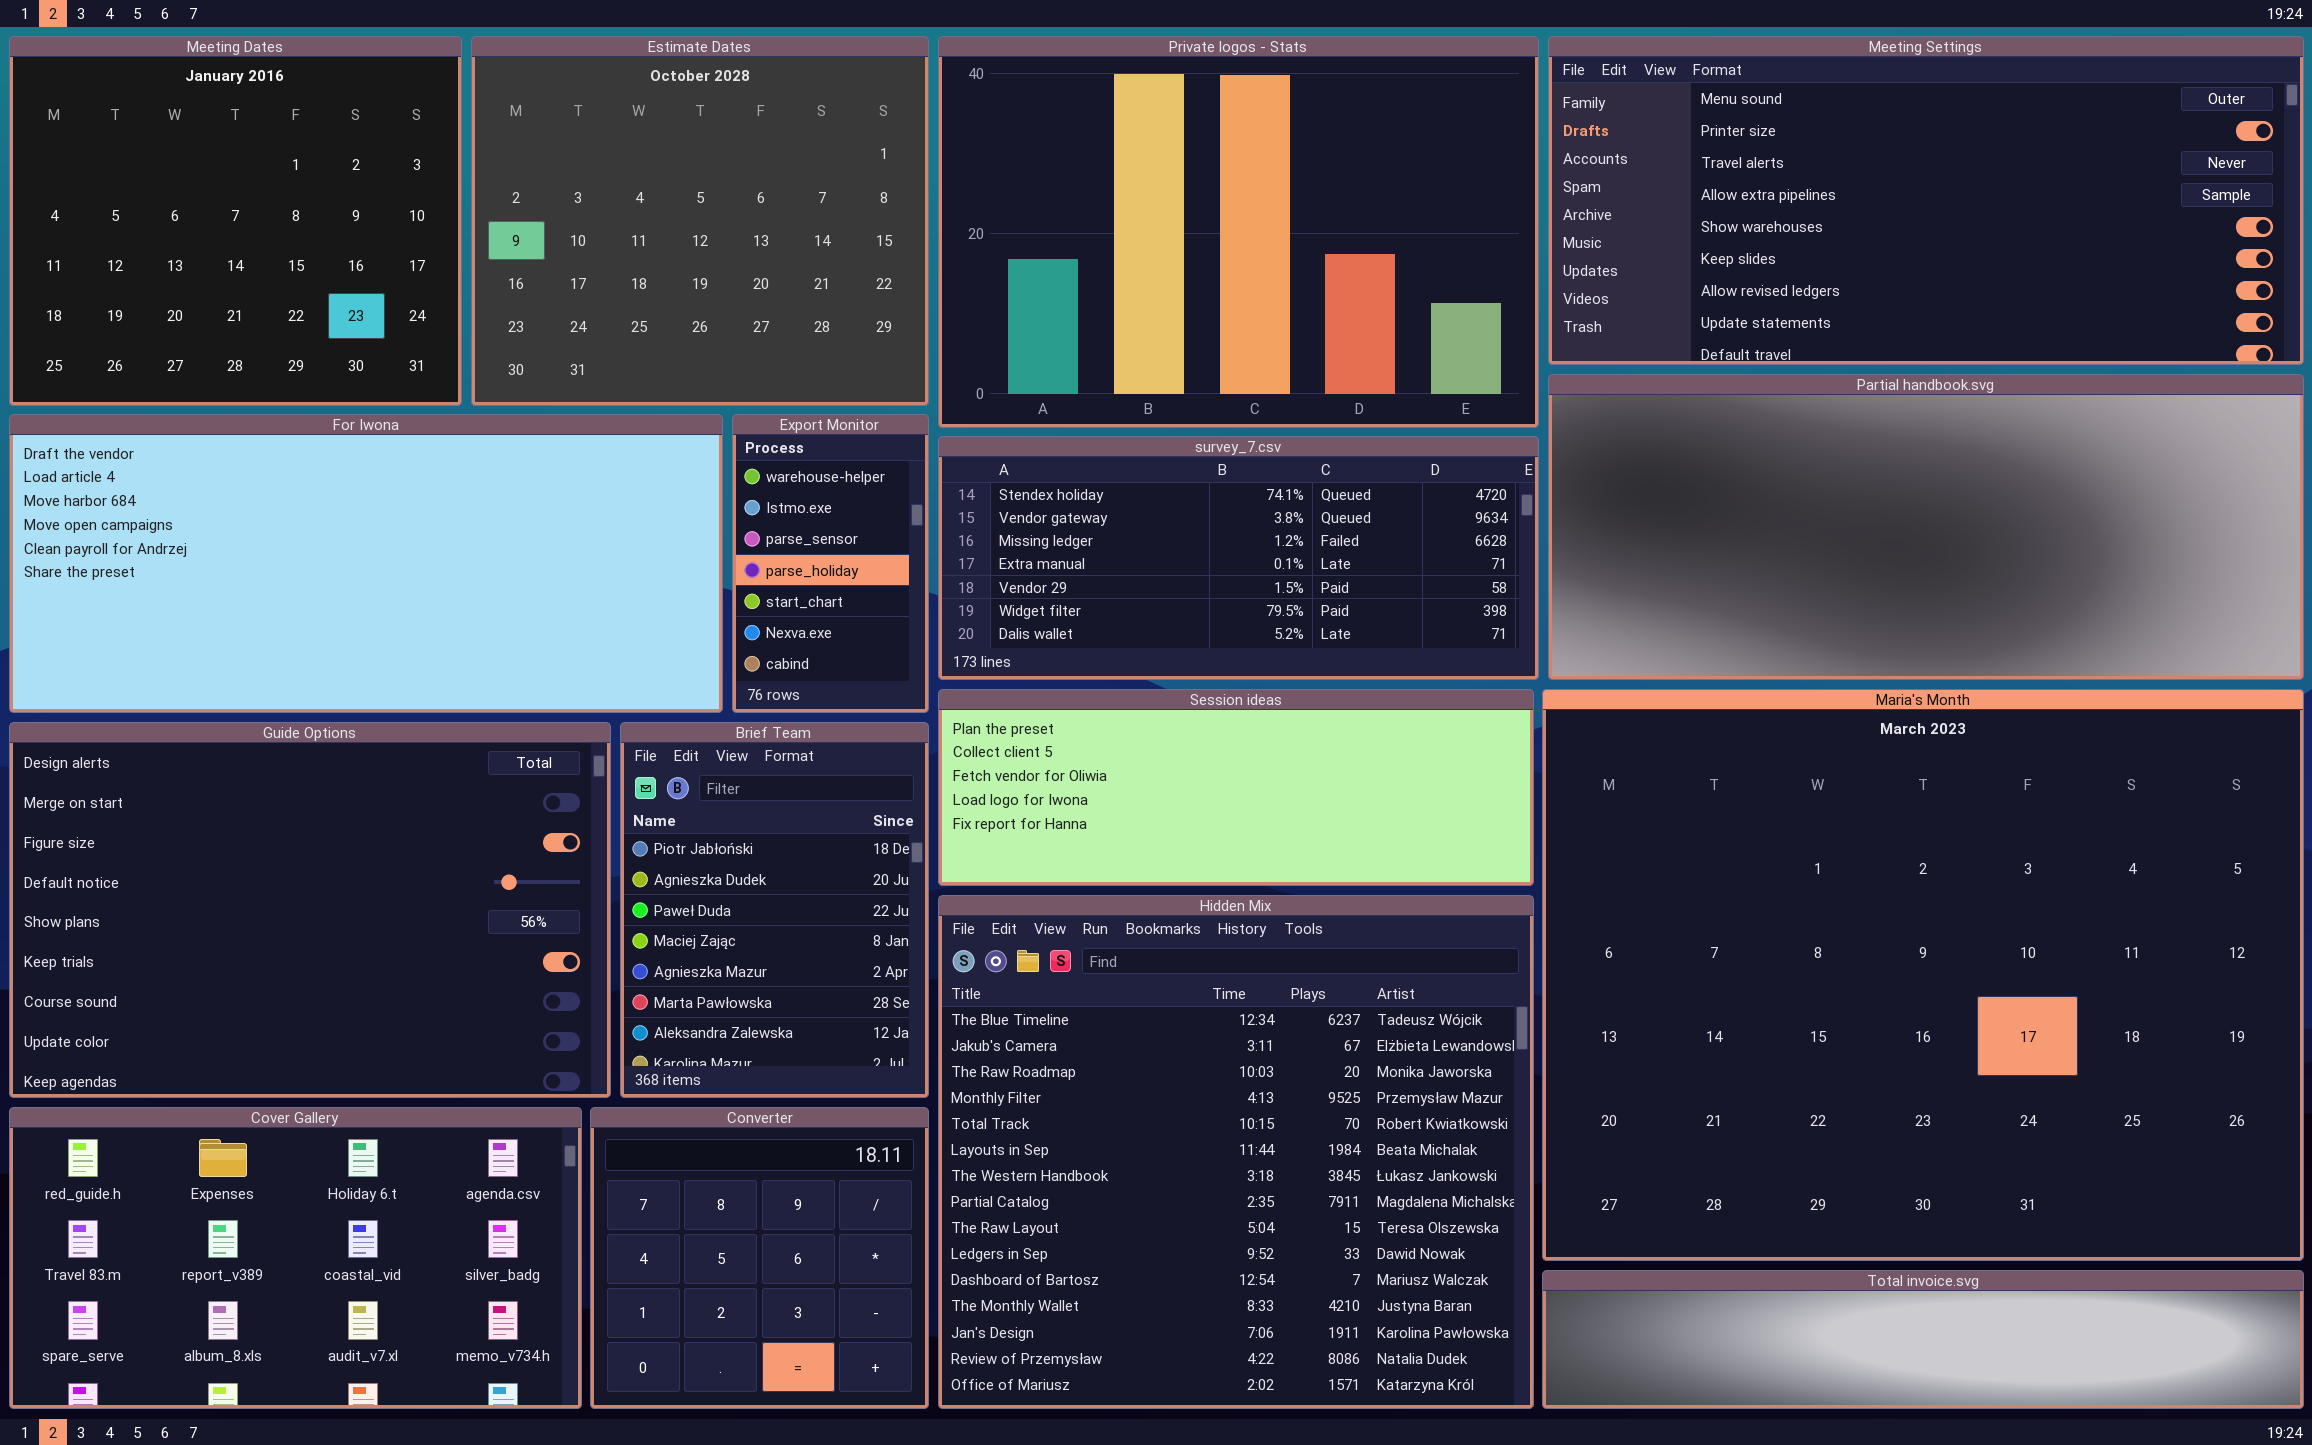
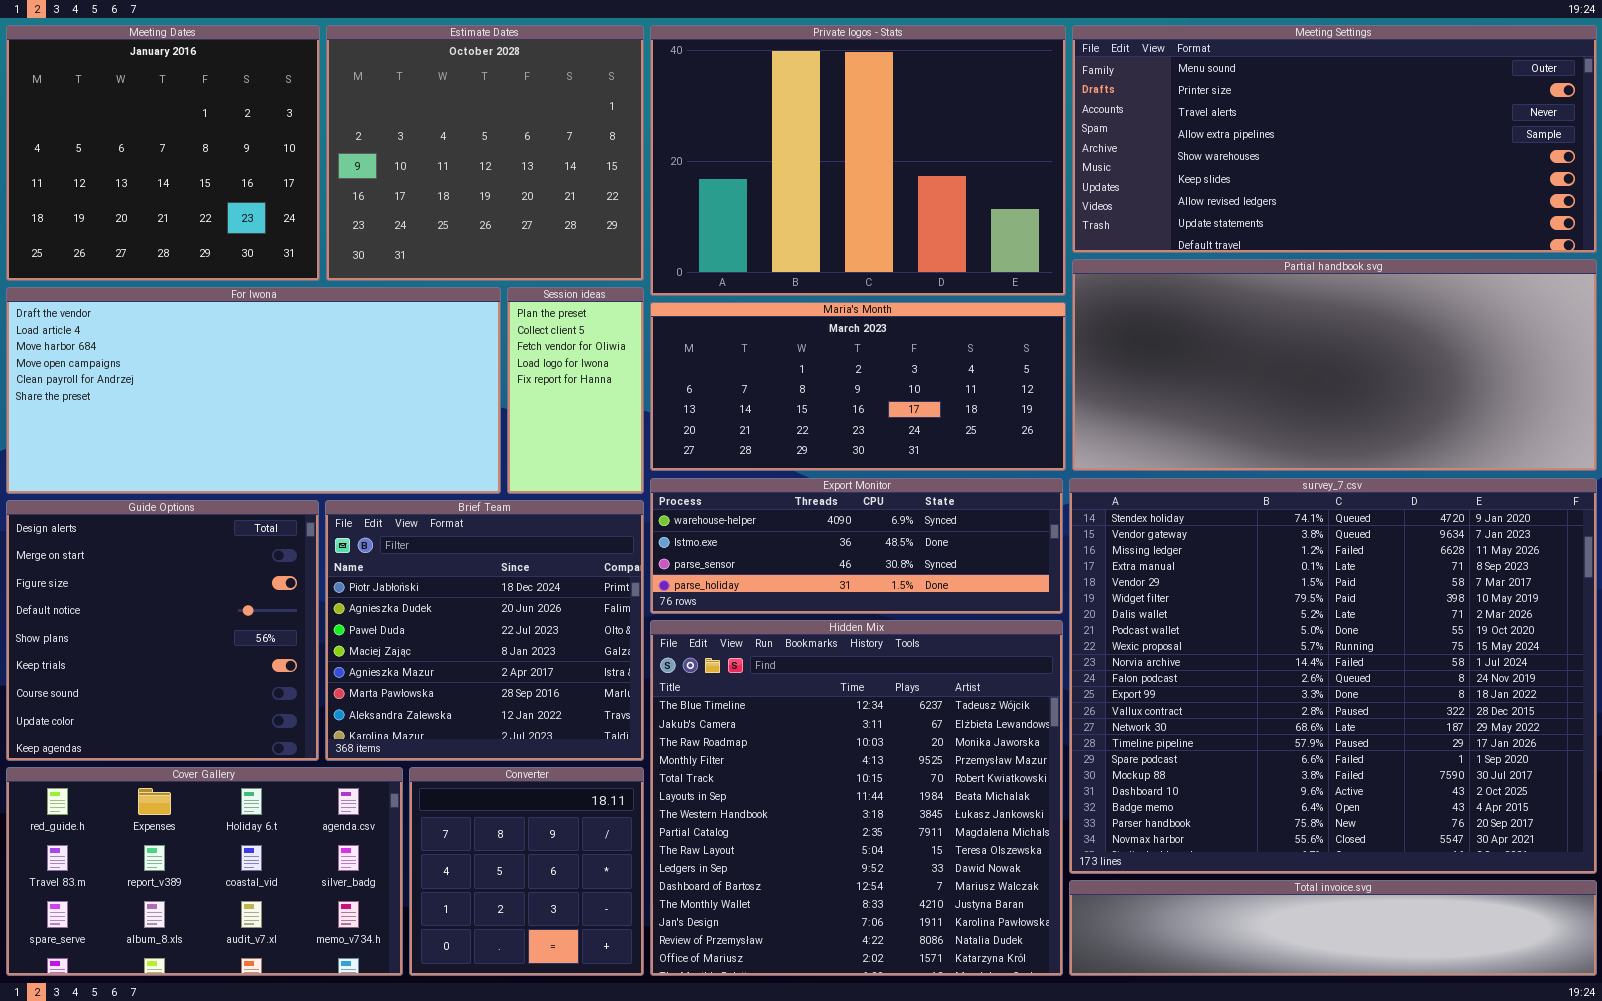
Export Monitor: [732,414,929,713] -> [650,478,1063,614], moved, resized
survey_7.csv: [938,436,1539,680] -> [1069,478,1597,874], moved, resized
Session ideas: [938,689,1534,886] -> [507,287,644,494], moved, resized
Maria's Month: [1542,689,2304,1261] -> [650,302,1066,471], moved, resized
Guide Options: [9,722,611,1098] -> [6,500,319,761], resized
Brief Team: [620,722,929,1098] -> [325,500,644,761], resized

